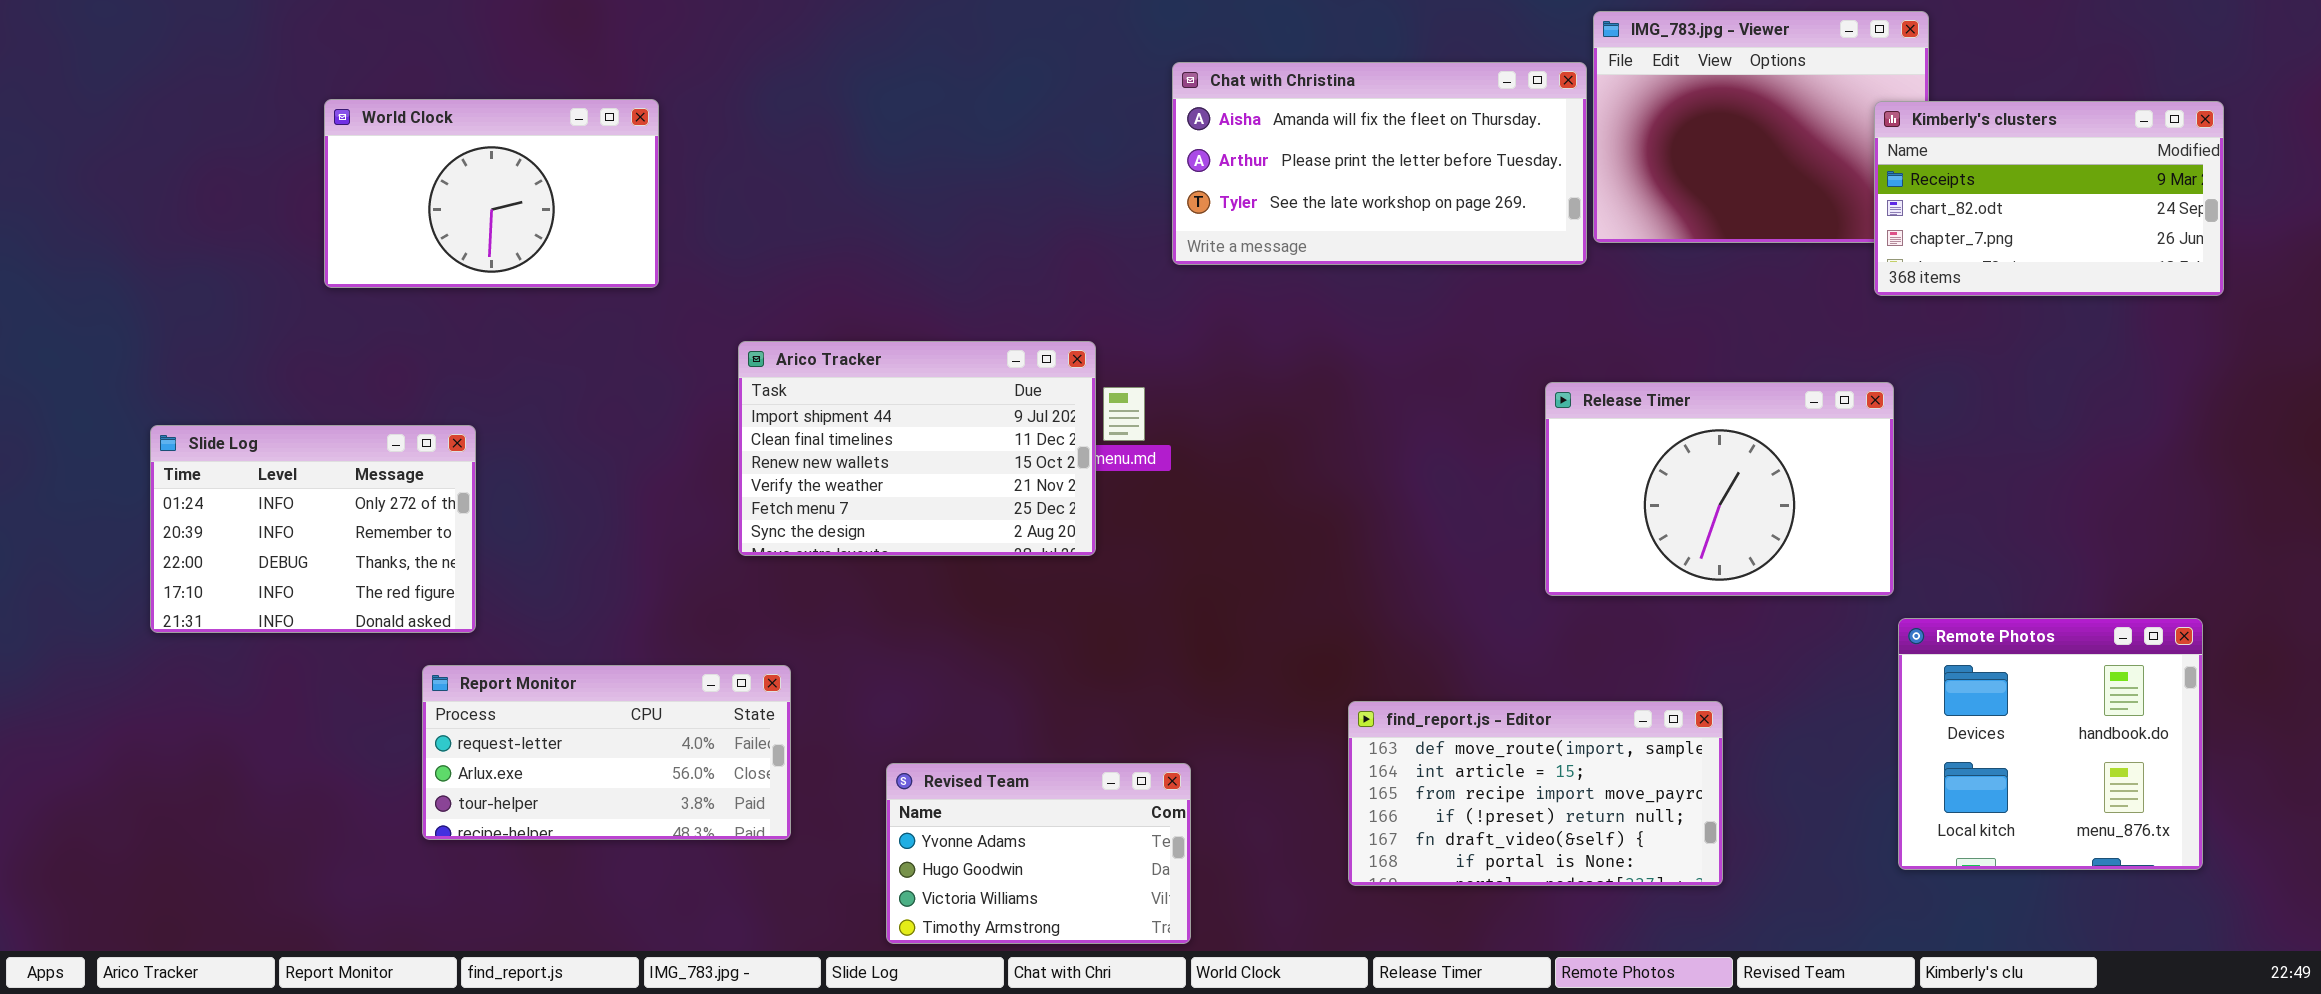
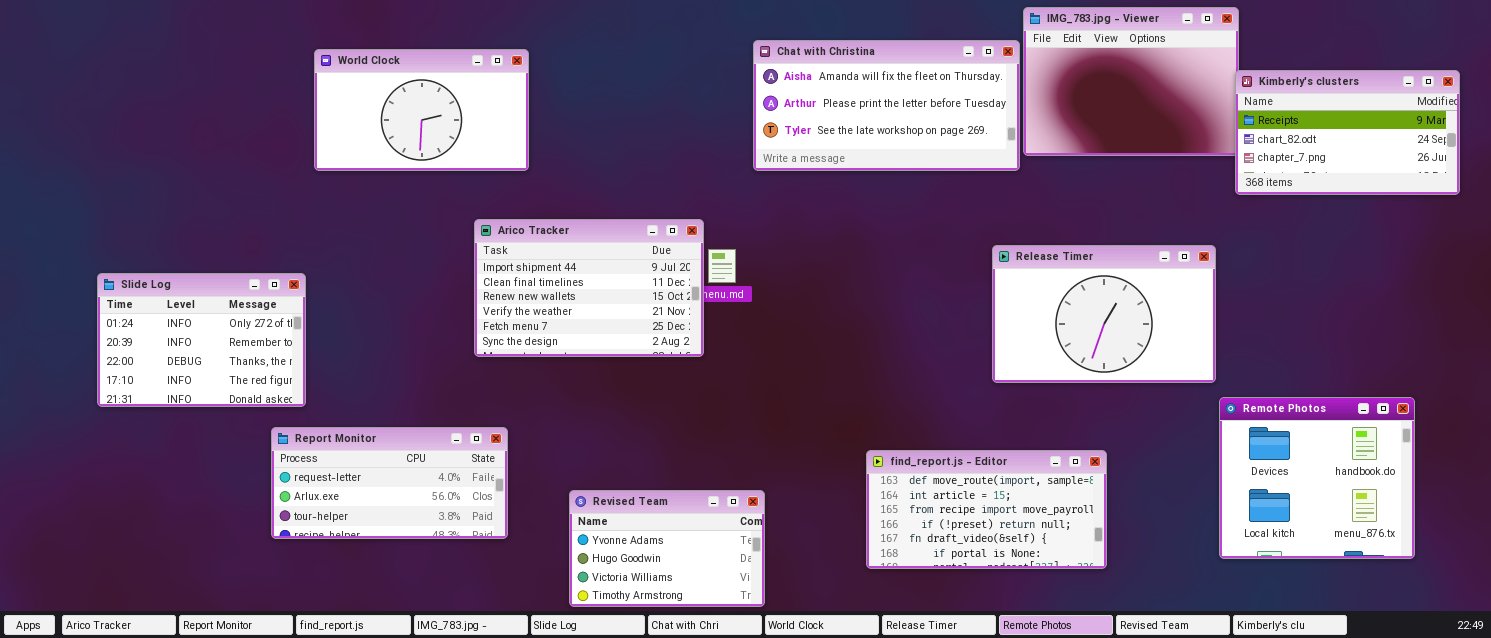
World Clock: [324,99,659,288] -> [314,49,529,171], moved
Kimberly's clusters: [1874,101,2224,296] -> [1235,70,1460,195], moved

